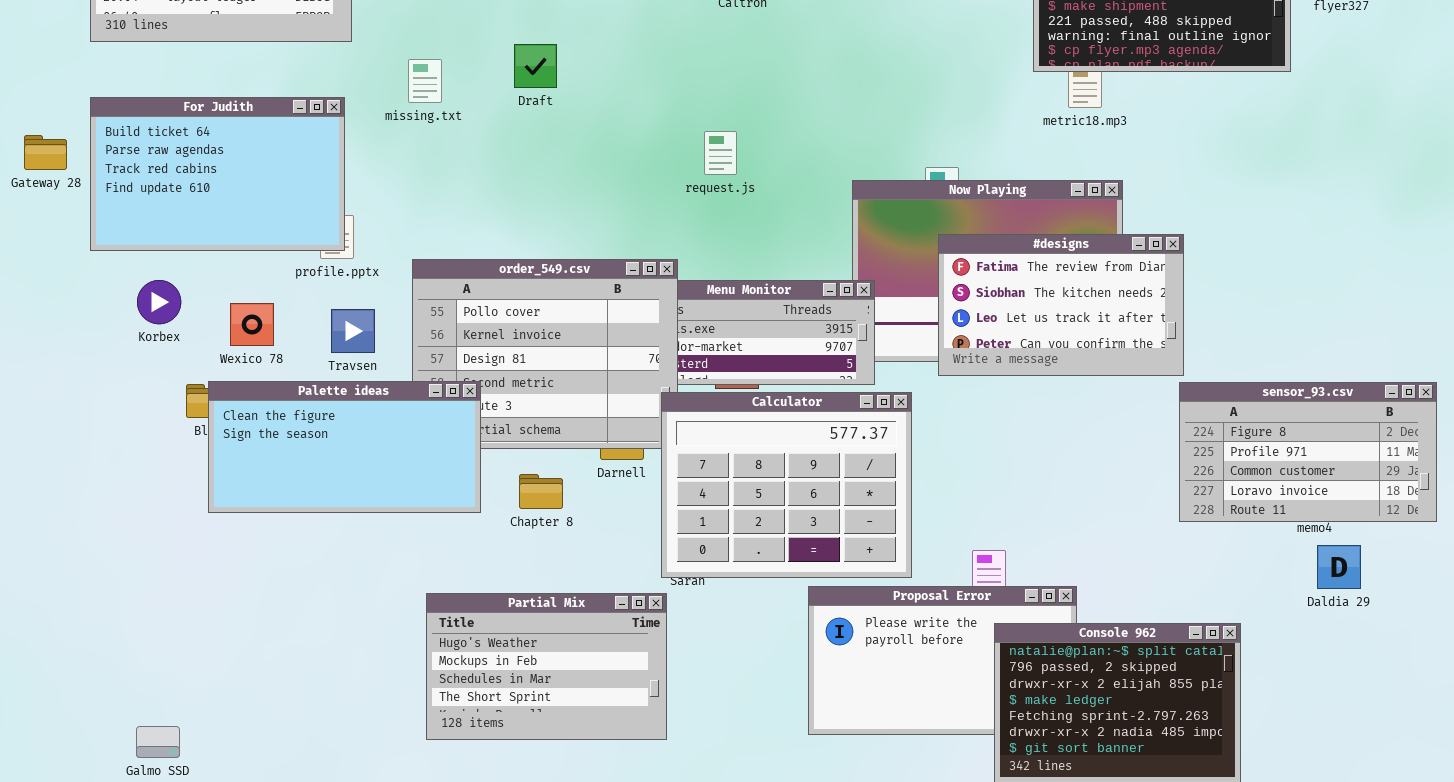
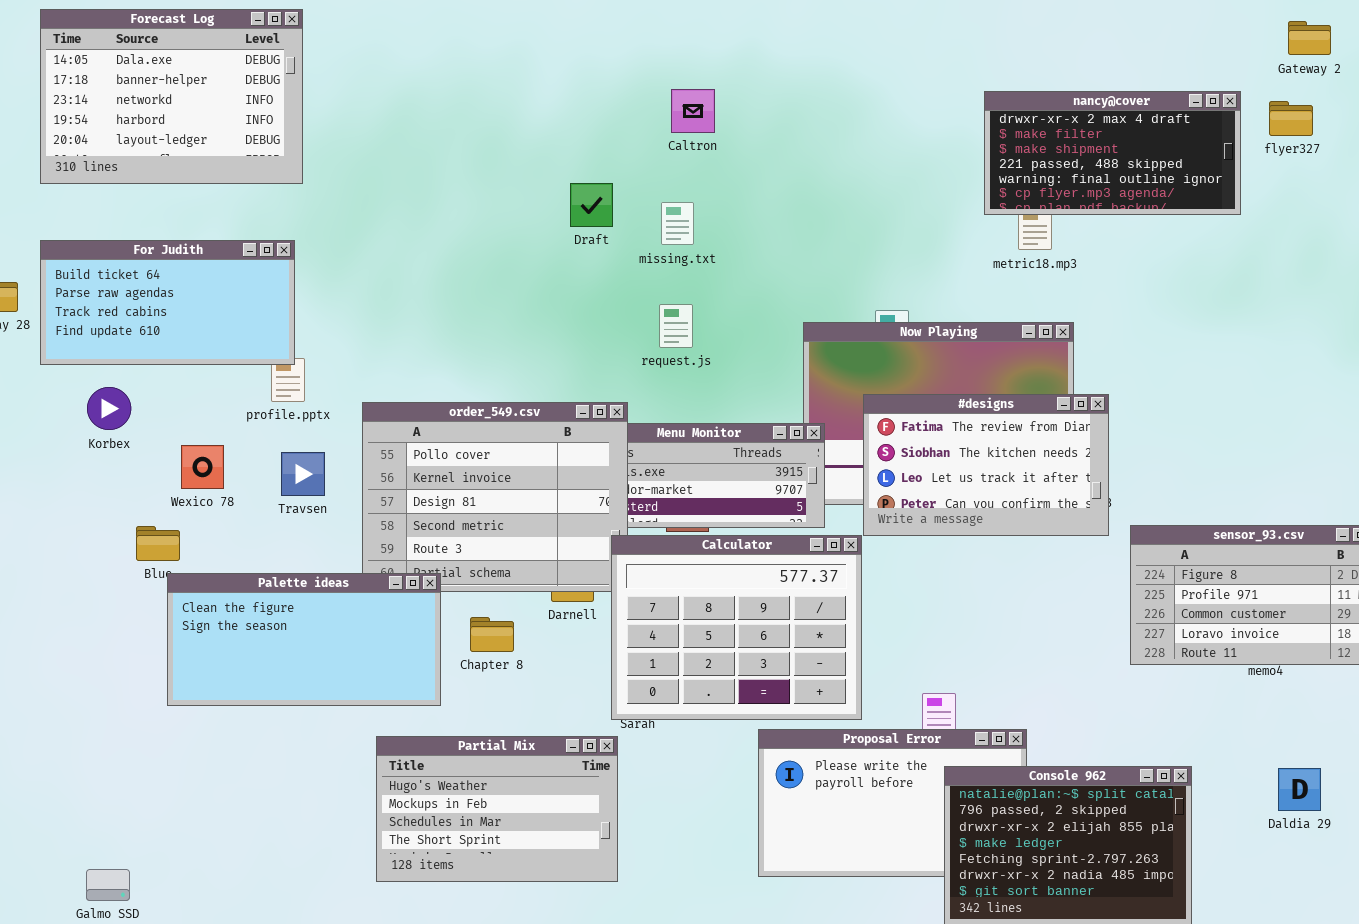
Draft: [514,44,557,88] -> [570,183,613,227], moved
missing.txt: [408,59,442,103] -> [661,202,694,245], moved
For Judith: [90,97,345,251] -> [40,240,295,365], resized
request.js: [704,131,737,175] -> [659,304,693,348], moved
#designs: [938,234,1184,376] -> [863,394,1109,536], moved
Korbex: [137,280,181,324] -> [87,387,131,430], moved
Palette ideas: [208,381,481,513] -> [167,573,441,706], moved
Daldia 29: [1317,545,1361,589] -> [1278,768,1321,811], moved

